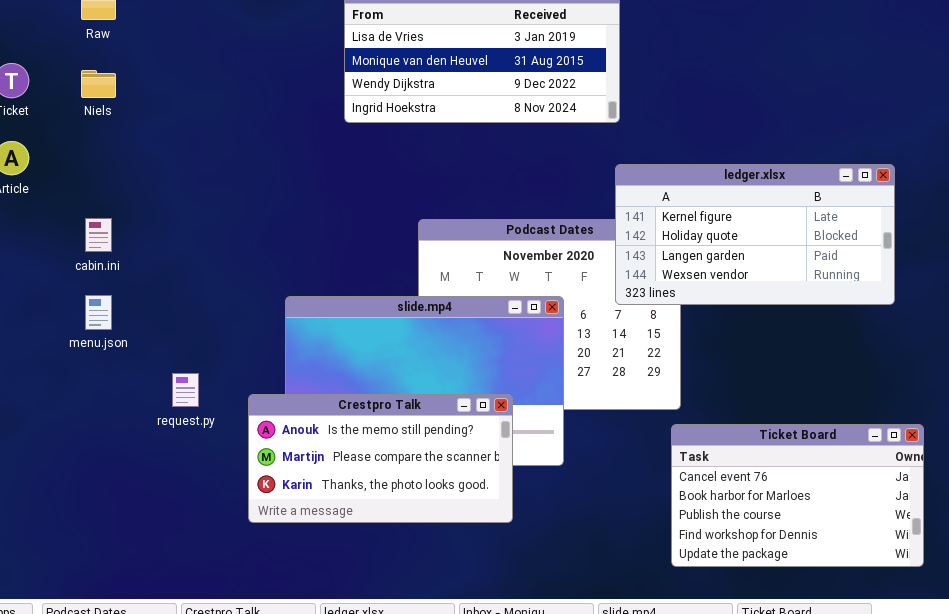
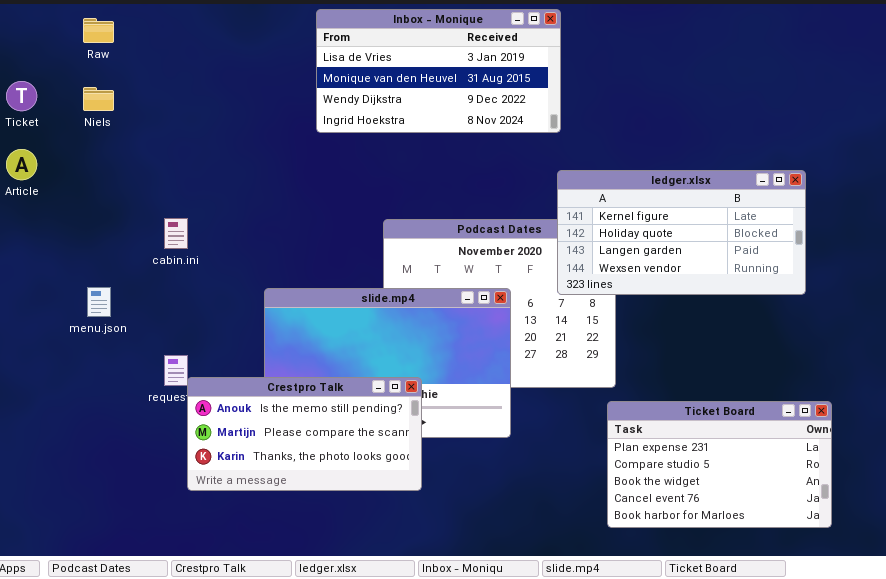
cabin.ini: [85,218,112,252] -> [164,218,188,249], moved
Crestpro Talk: [248,394,513,523] -> [187,377,422,491], moved
Ticket Board: [671,424,924,567] -> [607,401,832,528], scrolled up 3 rows

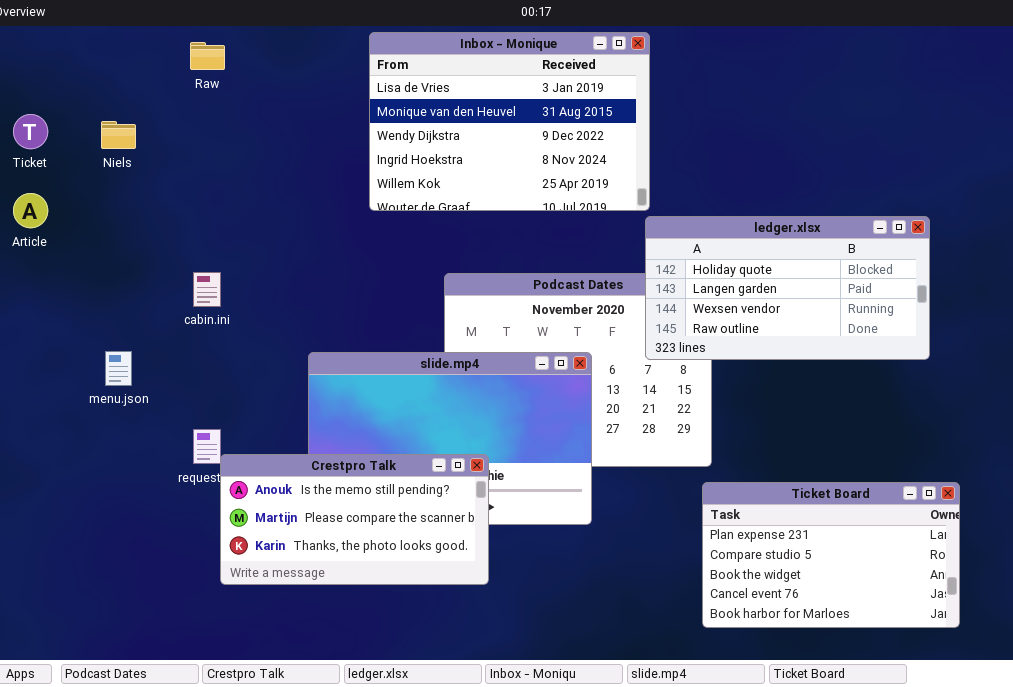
Inbox - Monique: [316,9,561,133] -> [369,32,650,211], resized
Raw: [83,18,114,43] -> [190,42,225,70], moved
ledger.xlsx: [557,170,806,295] -> [645,216,930,360], scrolled down 1 row

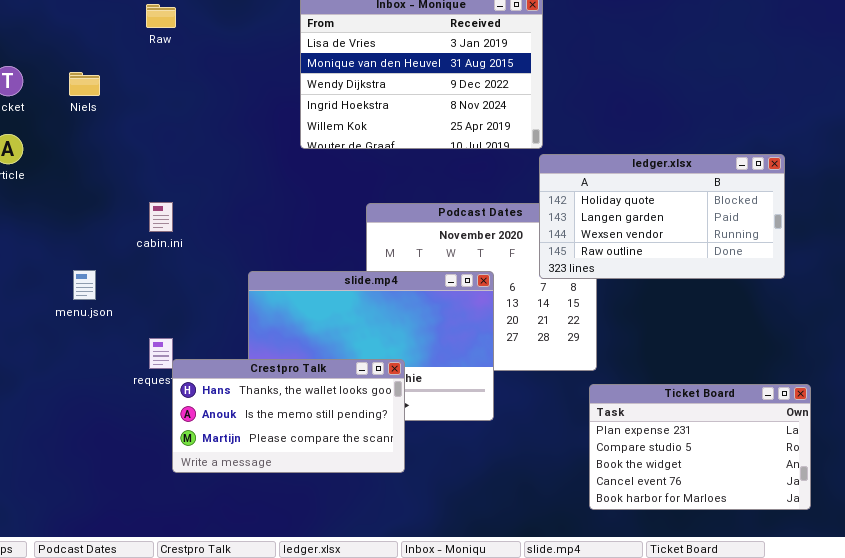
Crestpro Talk: [220,454,489,585] -> [172,359,405,473], scrolled up 1 row

